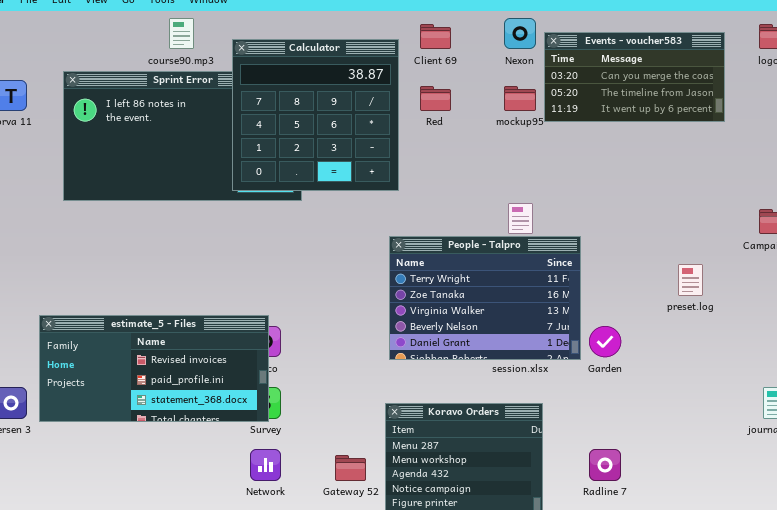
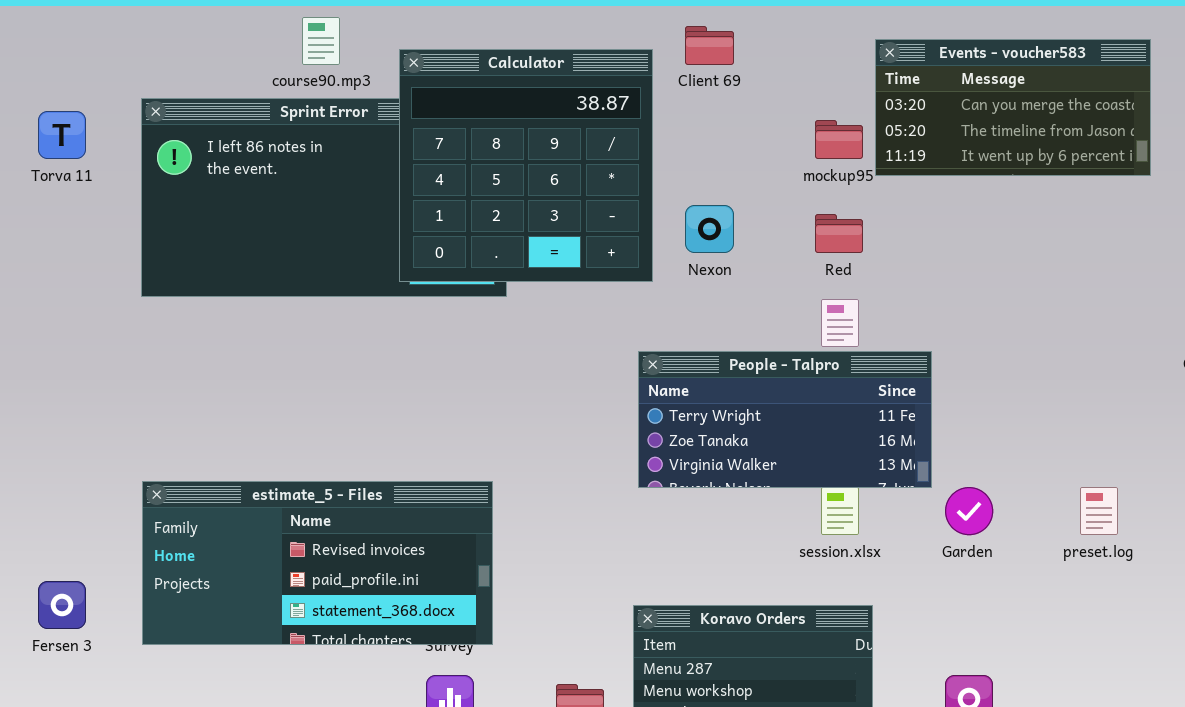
Nexon: [504,18,536,49] -> [685,205,734,253], moved
Red: [420,86,451,111] -> [815,214,863,253], moved
People - Talpro: [389,236,581,360] -> [638,351,932,488], resized
preset.log: [678,264,703,296] -> [1080,487,1118,535], moved
estimate_5 - Files: [39,315,269,422] -> [142,481,493,645], moved

